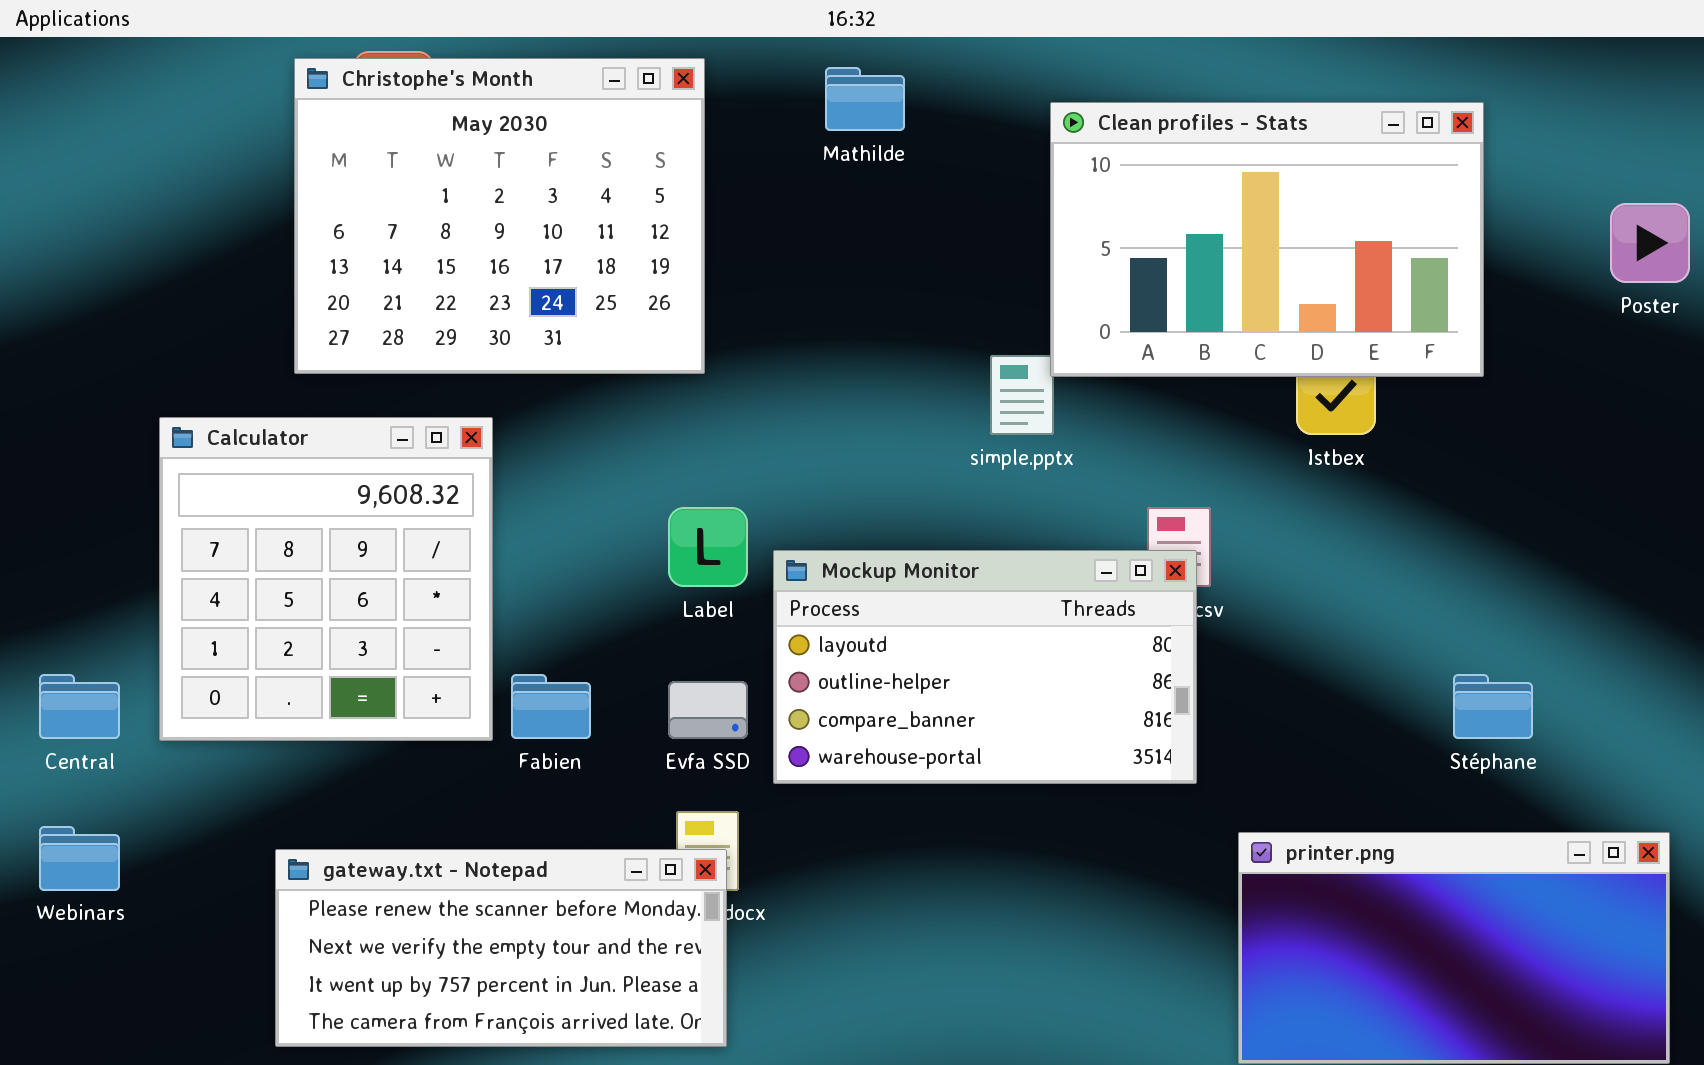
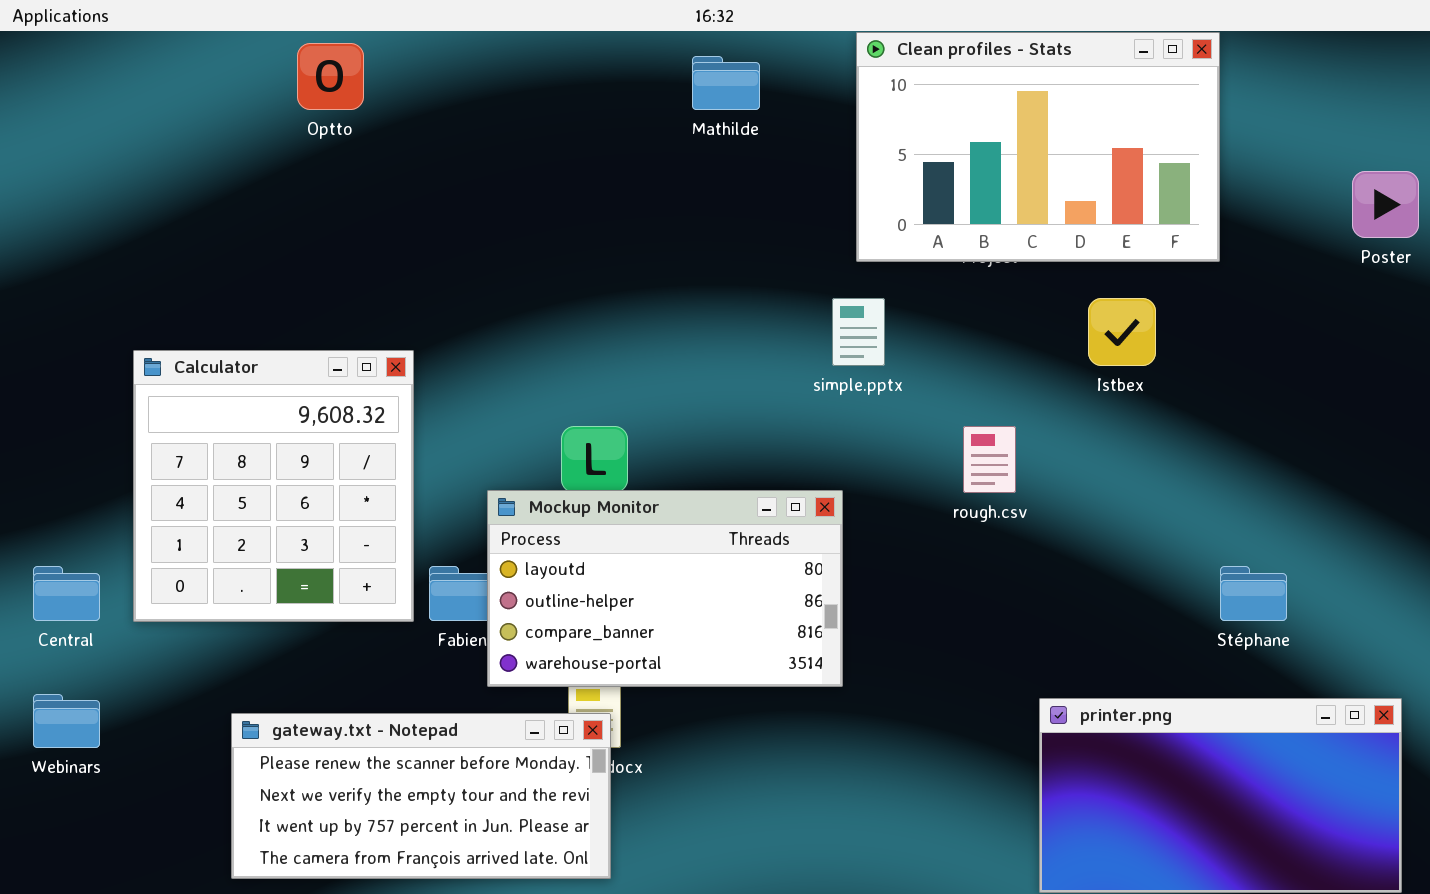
Christophe's Month: [294,58,705,374] -> none, closed
Clean profiles - Stats: [1050,102,1484,377] -> [856,32,1220,262], moved
Mockup Monitor: [773,550,1197,784] -> [487,490,843,687], moved

